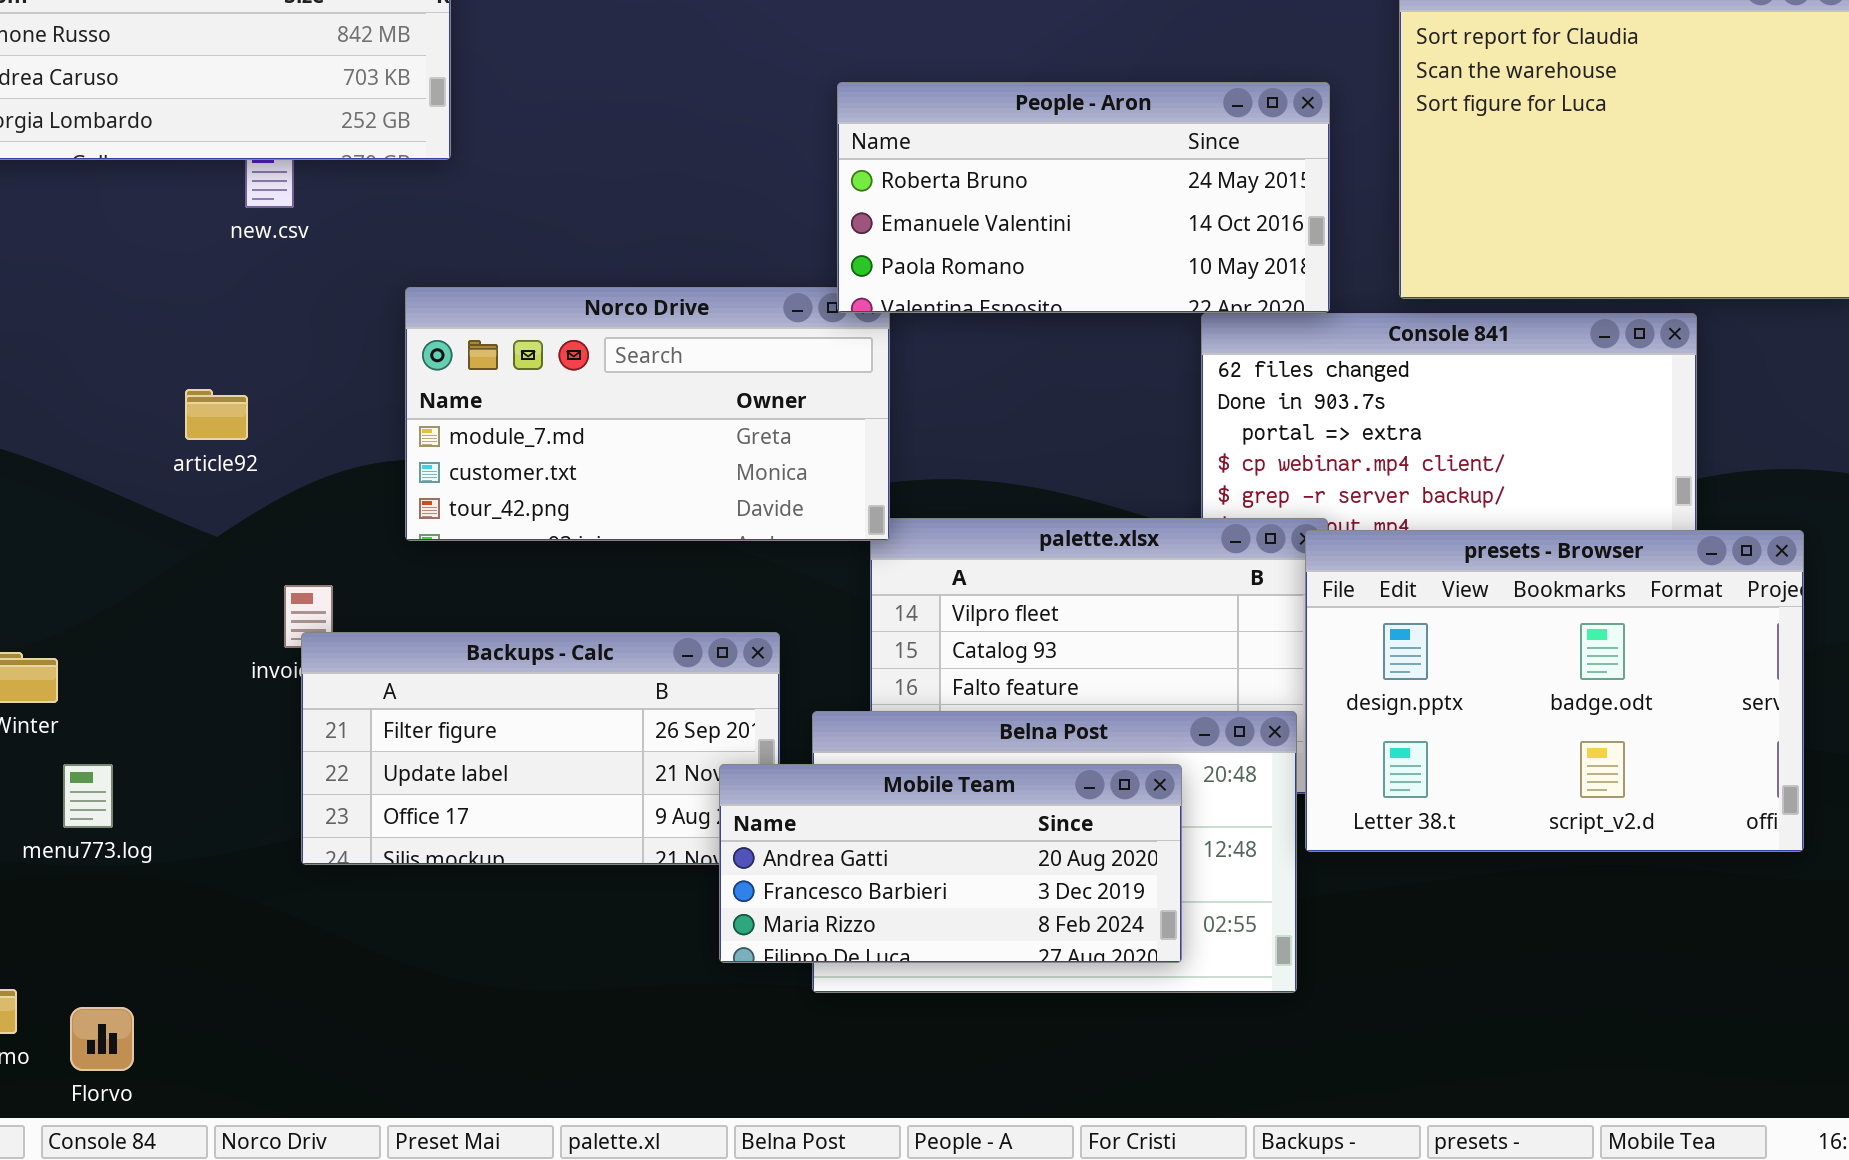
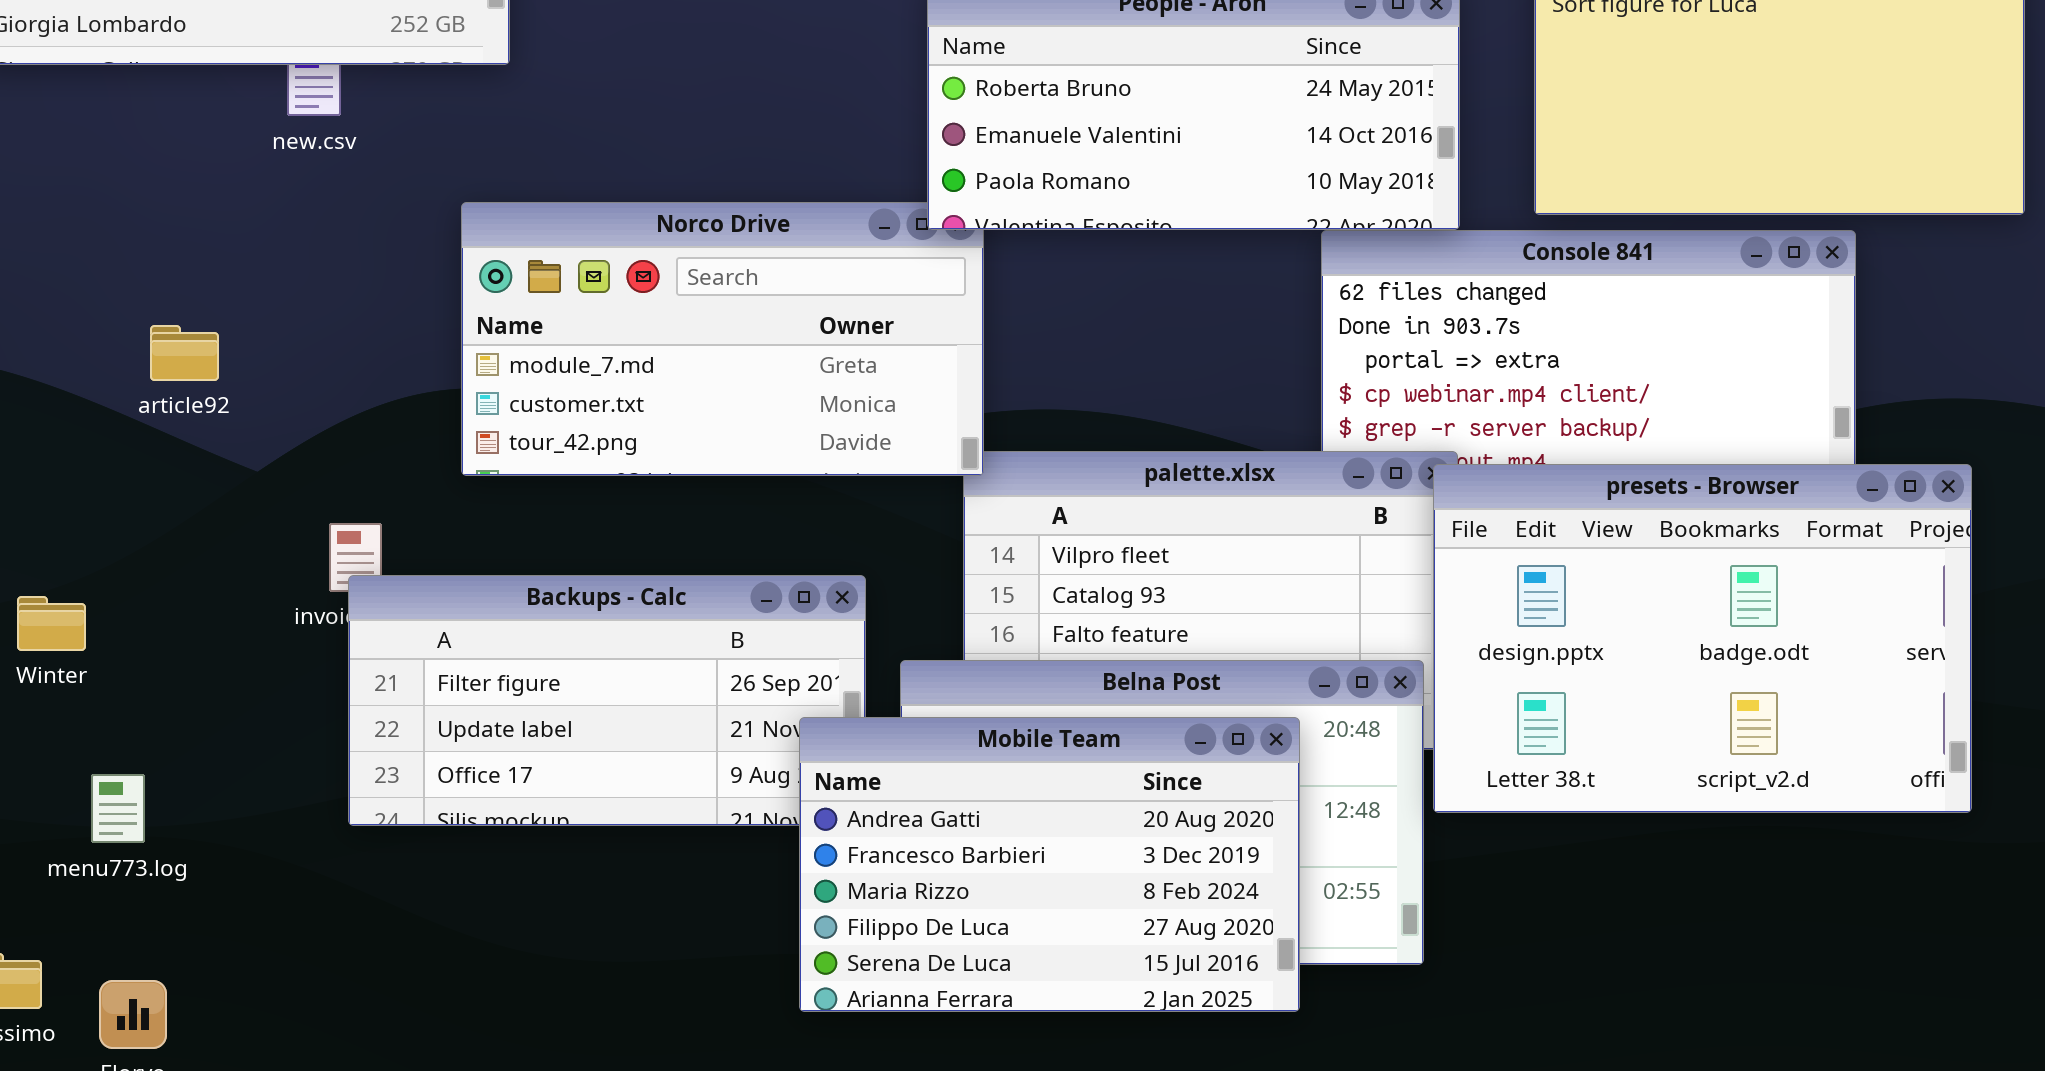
article92: [185,389,248,440] -> [150,325,219,381], moved
menu773.log: [63,764,113,828] -> [91,774,145,843], moved
Mobile Team: [719,764,1182,963] -> [799,717,1300,1012], resized

